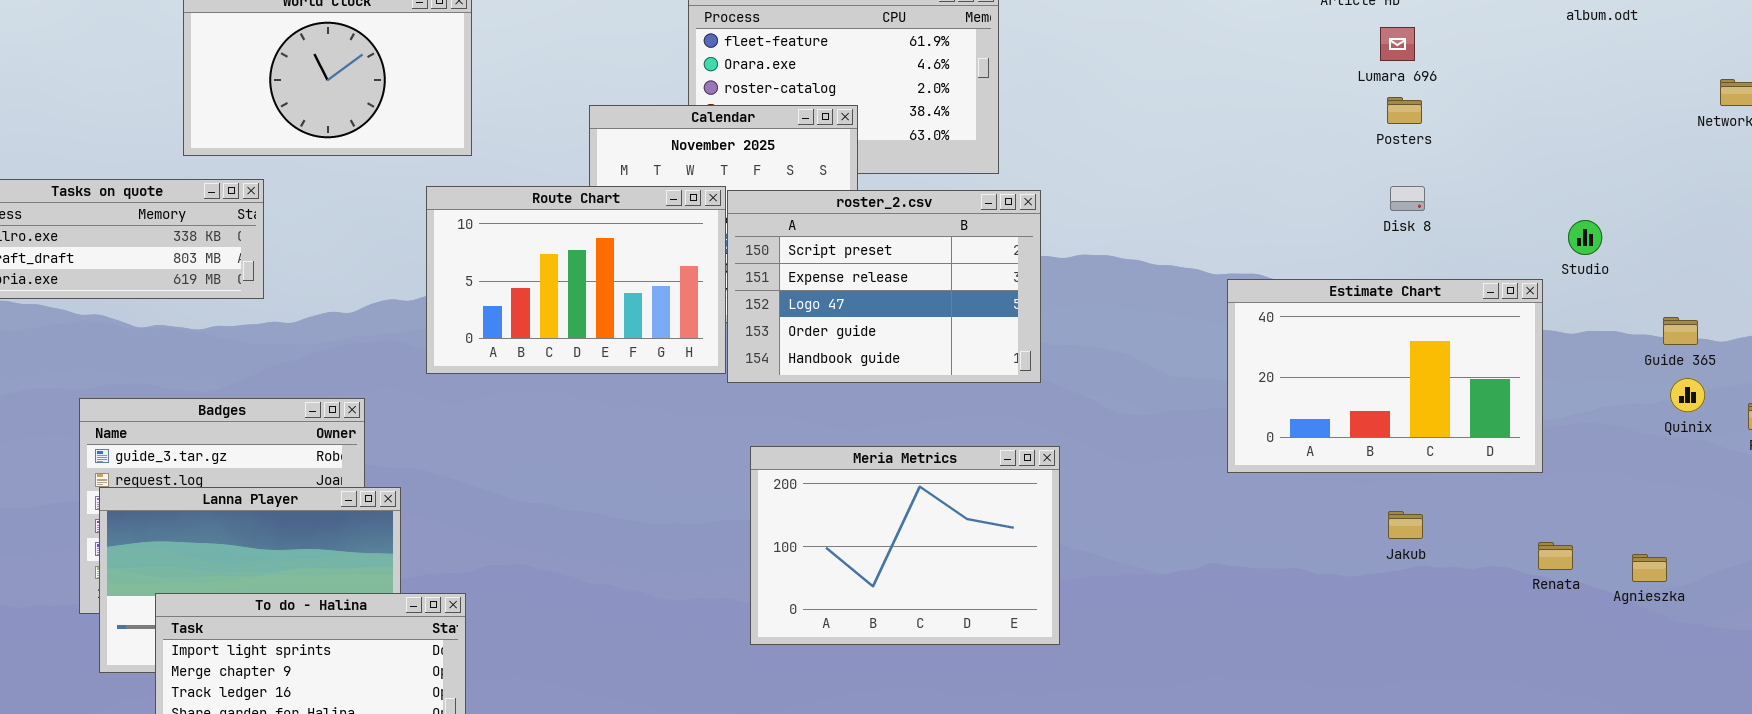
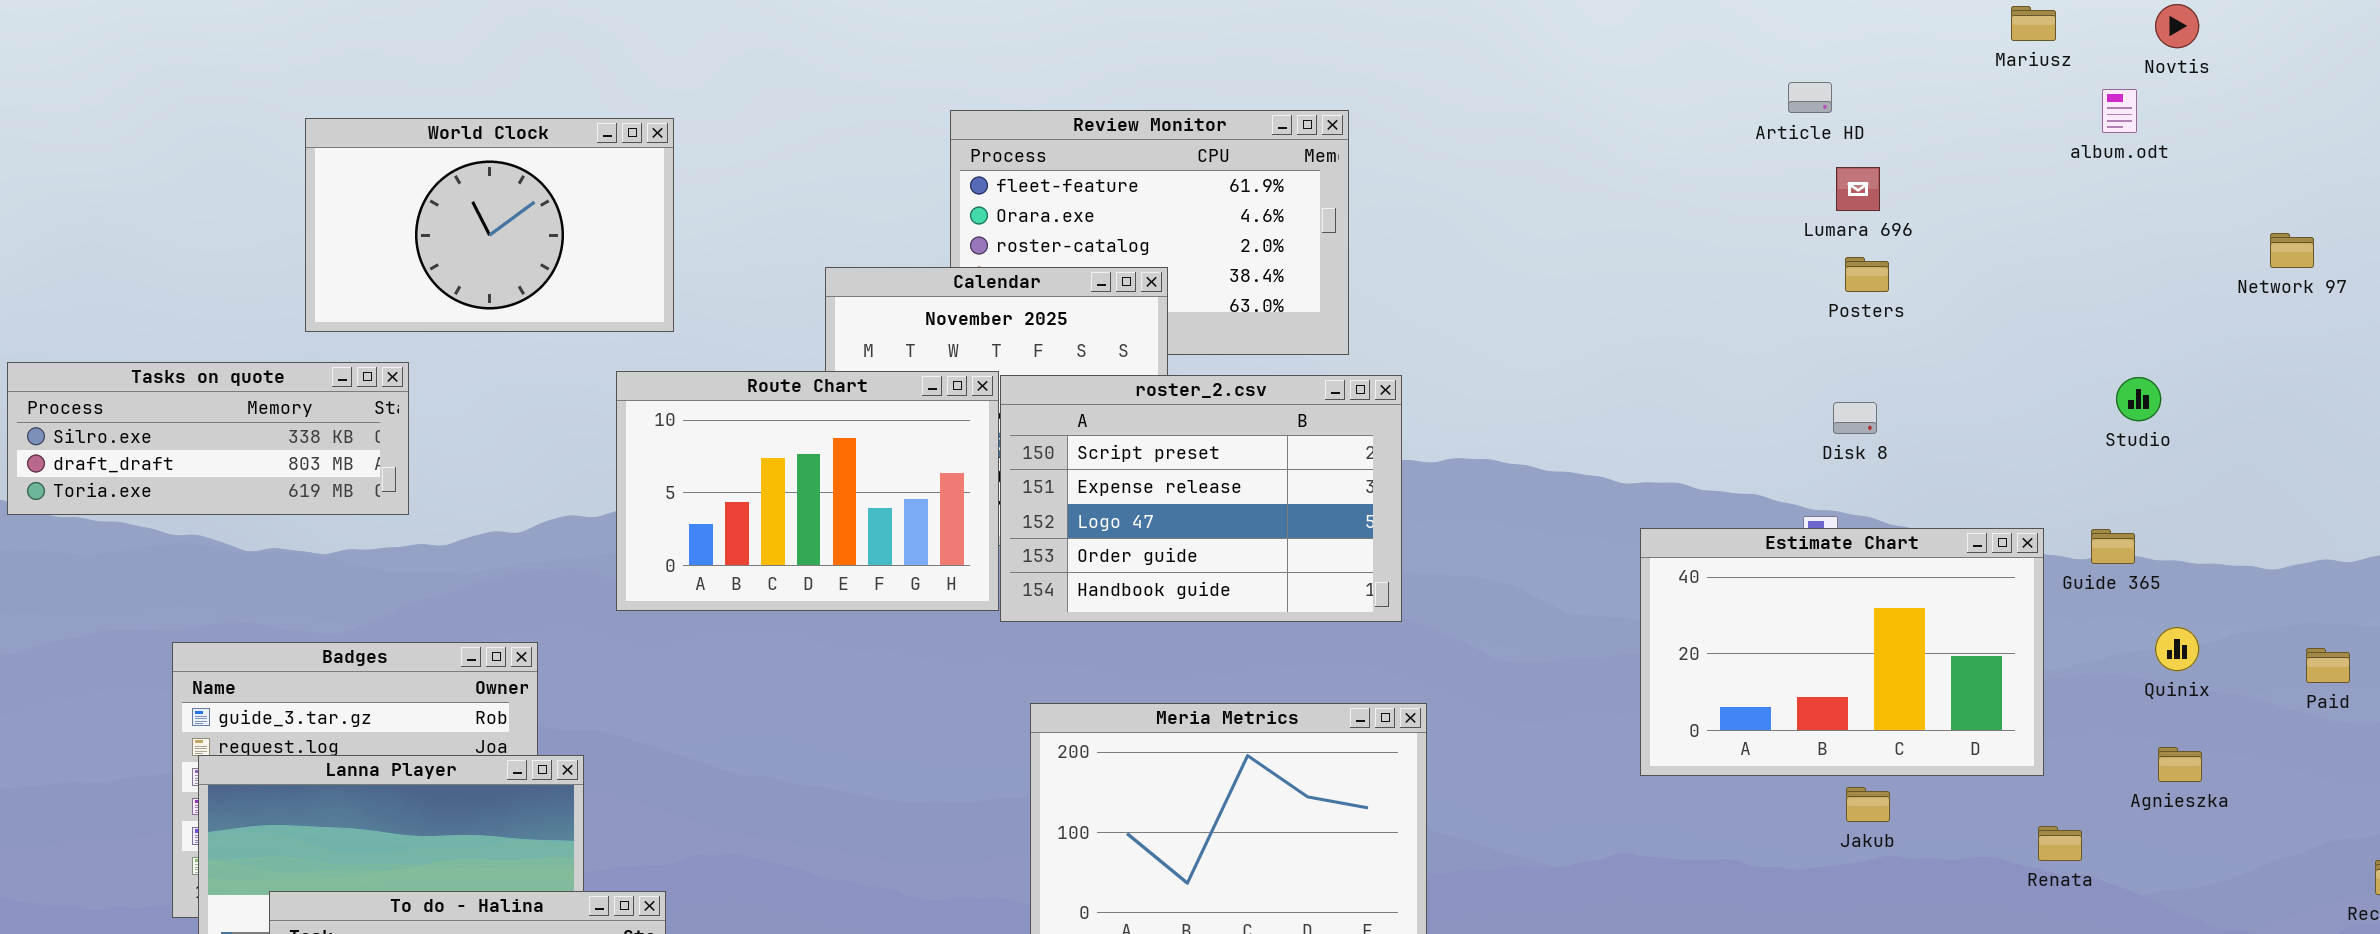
Disk 8: [1390,186,1425,211] -> [1833,402,1877,434], moved
Studio: [1568,220,1602,255] -> [2116,377,2161,421], moved
Estimate Chart: [1227,279,1543,473] -> [1640,528,2044,776], moved
Guide 365: [1663,317,1698,345] -> [2091,529,2135,564], moved
Quinix: [1670,378,1705,412] -> [2155,627,2199,671], moved
Agnieszka: [1632,554,1667,582] -> [2158,747,2202,782], moved

